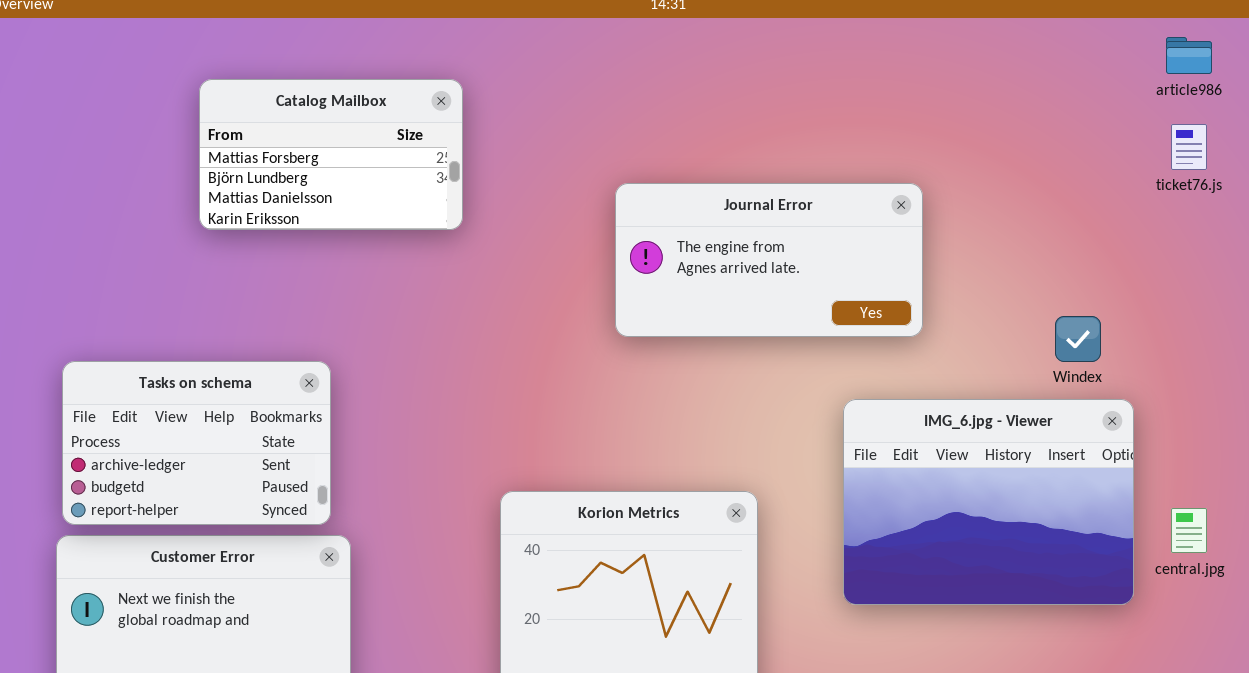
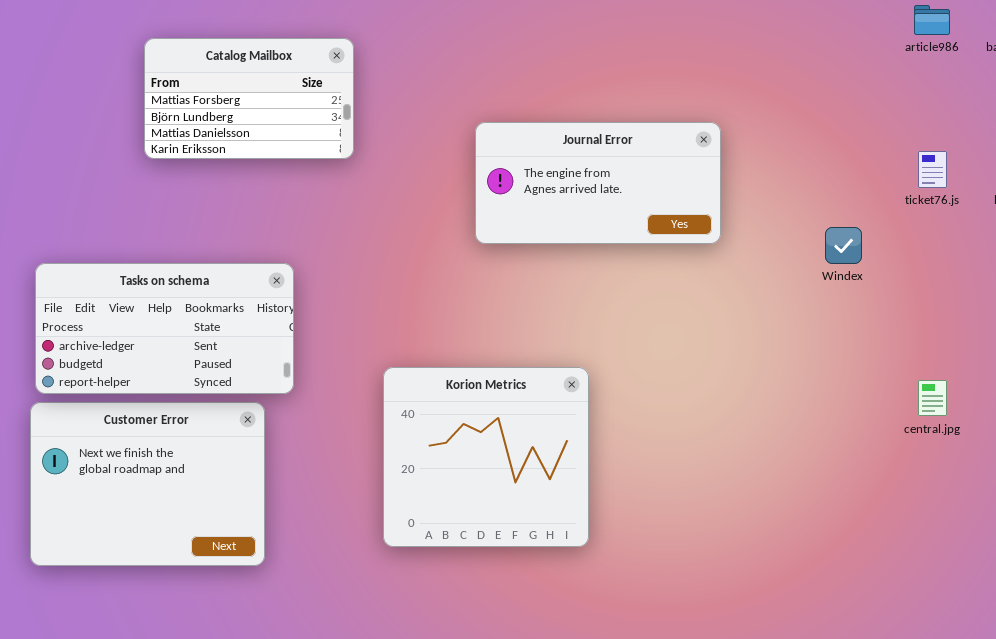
ticket76.js: [1171,124,1207,170] -> [918,151,947,188], moved
Tasks on schema: [62,361,331,525] -> [35,263,294,394], resized
IMG_6.jpg - Viewer: [843,399,1134,605] -> none, closed

